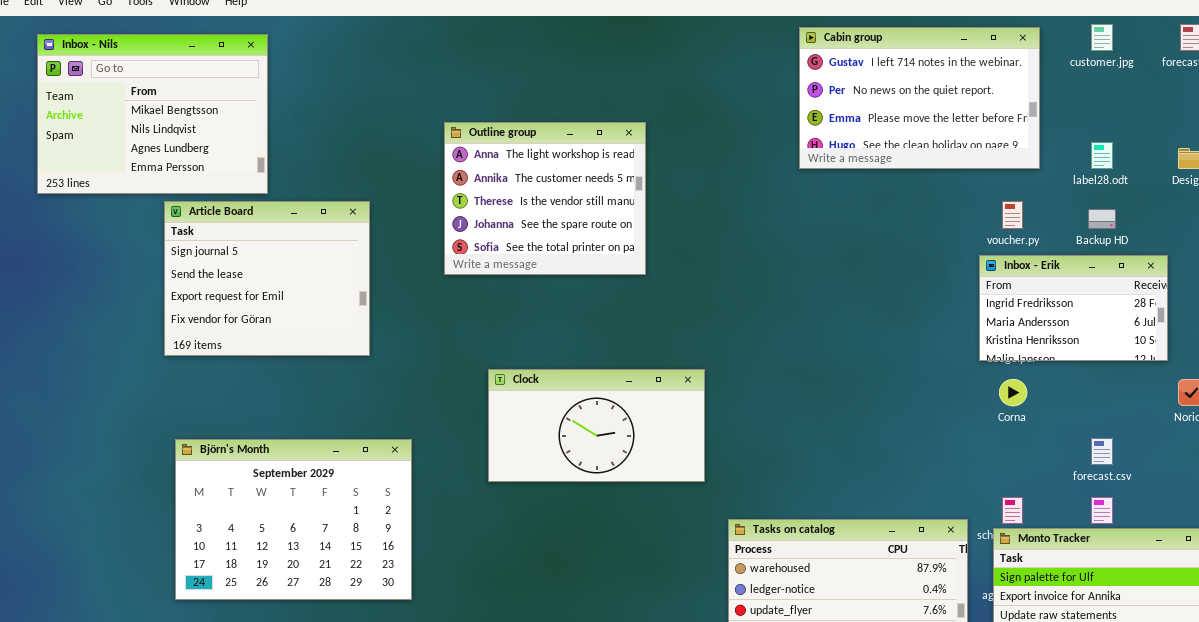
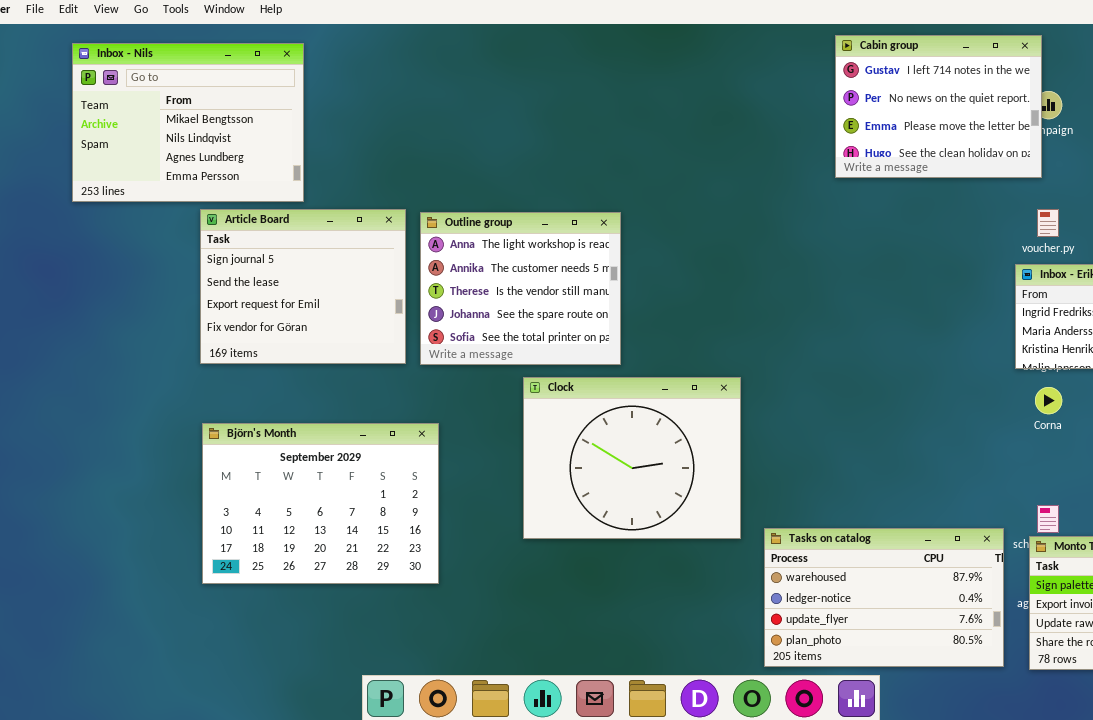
Cabin group: [799,27,1040,169] -> [835,35,1042,178], resized
Outline group: [444,122,646,275] -> [420,212,621,365], moved
Clock: [488,369,705,482] -> [523,377,741,539], resized
Björn's Month: [175,439,412,600] -> [202,423,439,584], moved

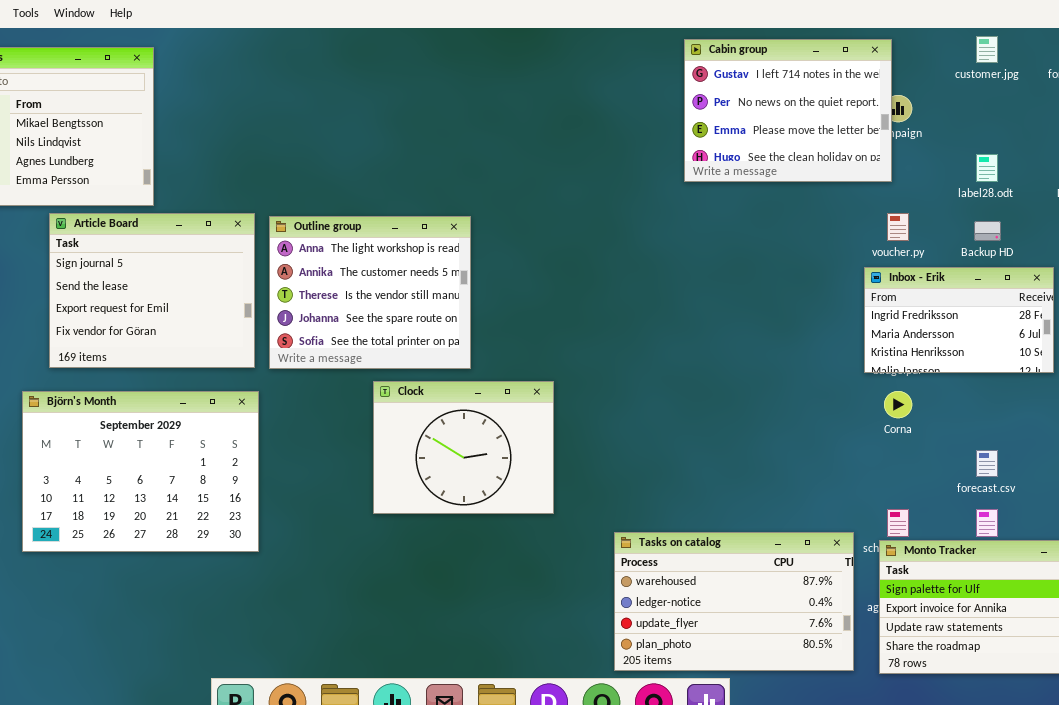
Clock: [523,377,741,539] -> [373,381,554,514], resized
Björn's Month: [202,423,439,584] -> [22,391,259,552], moved

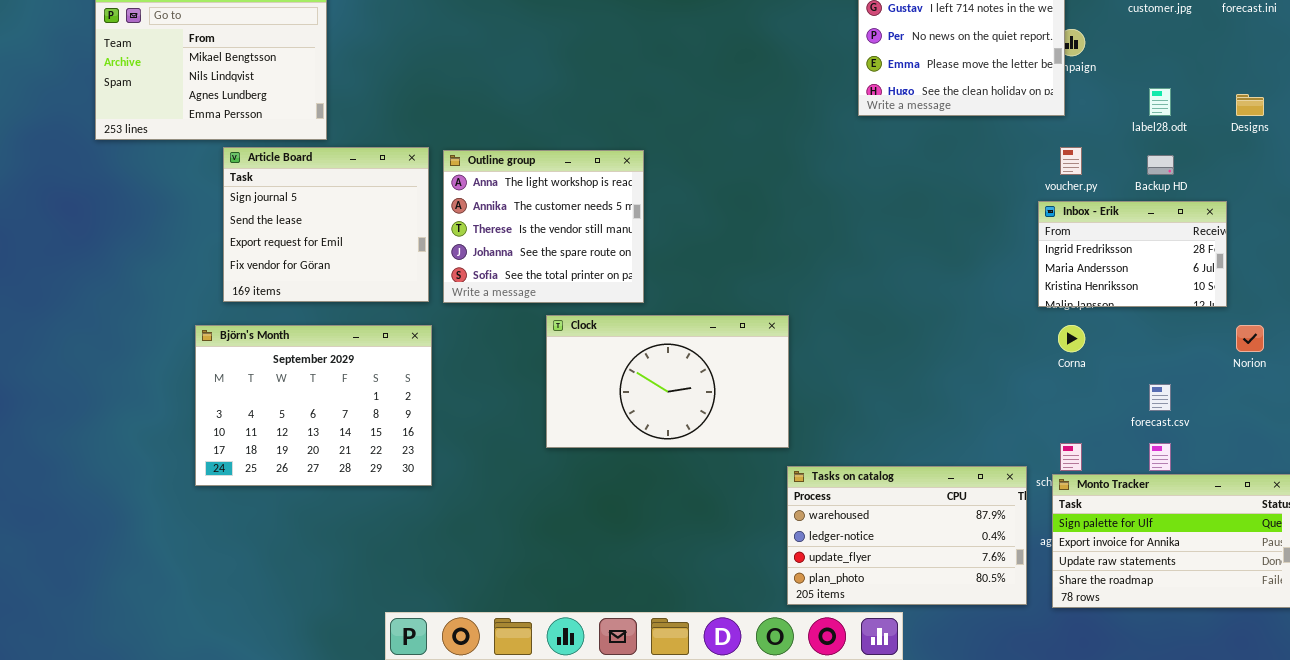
Clock: [373,381,554,514] -> [546,315,789,448], resized

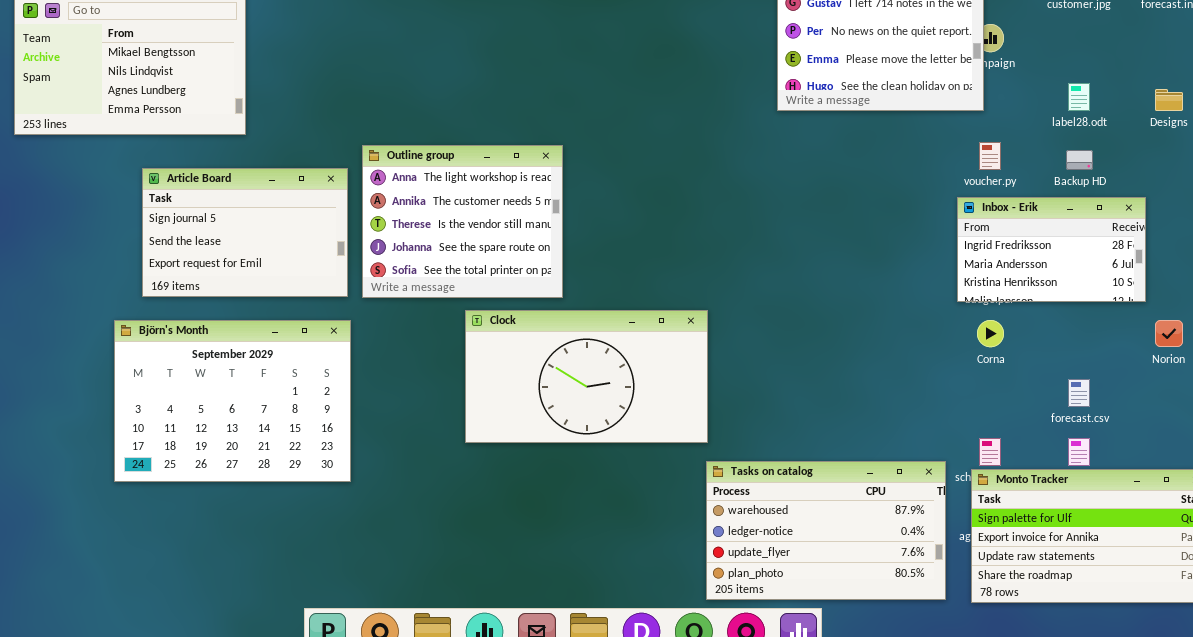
Article Board: [223,147,429,302] -> [142,168,348,297], resized

